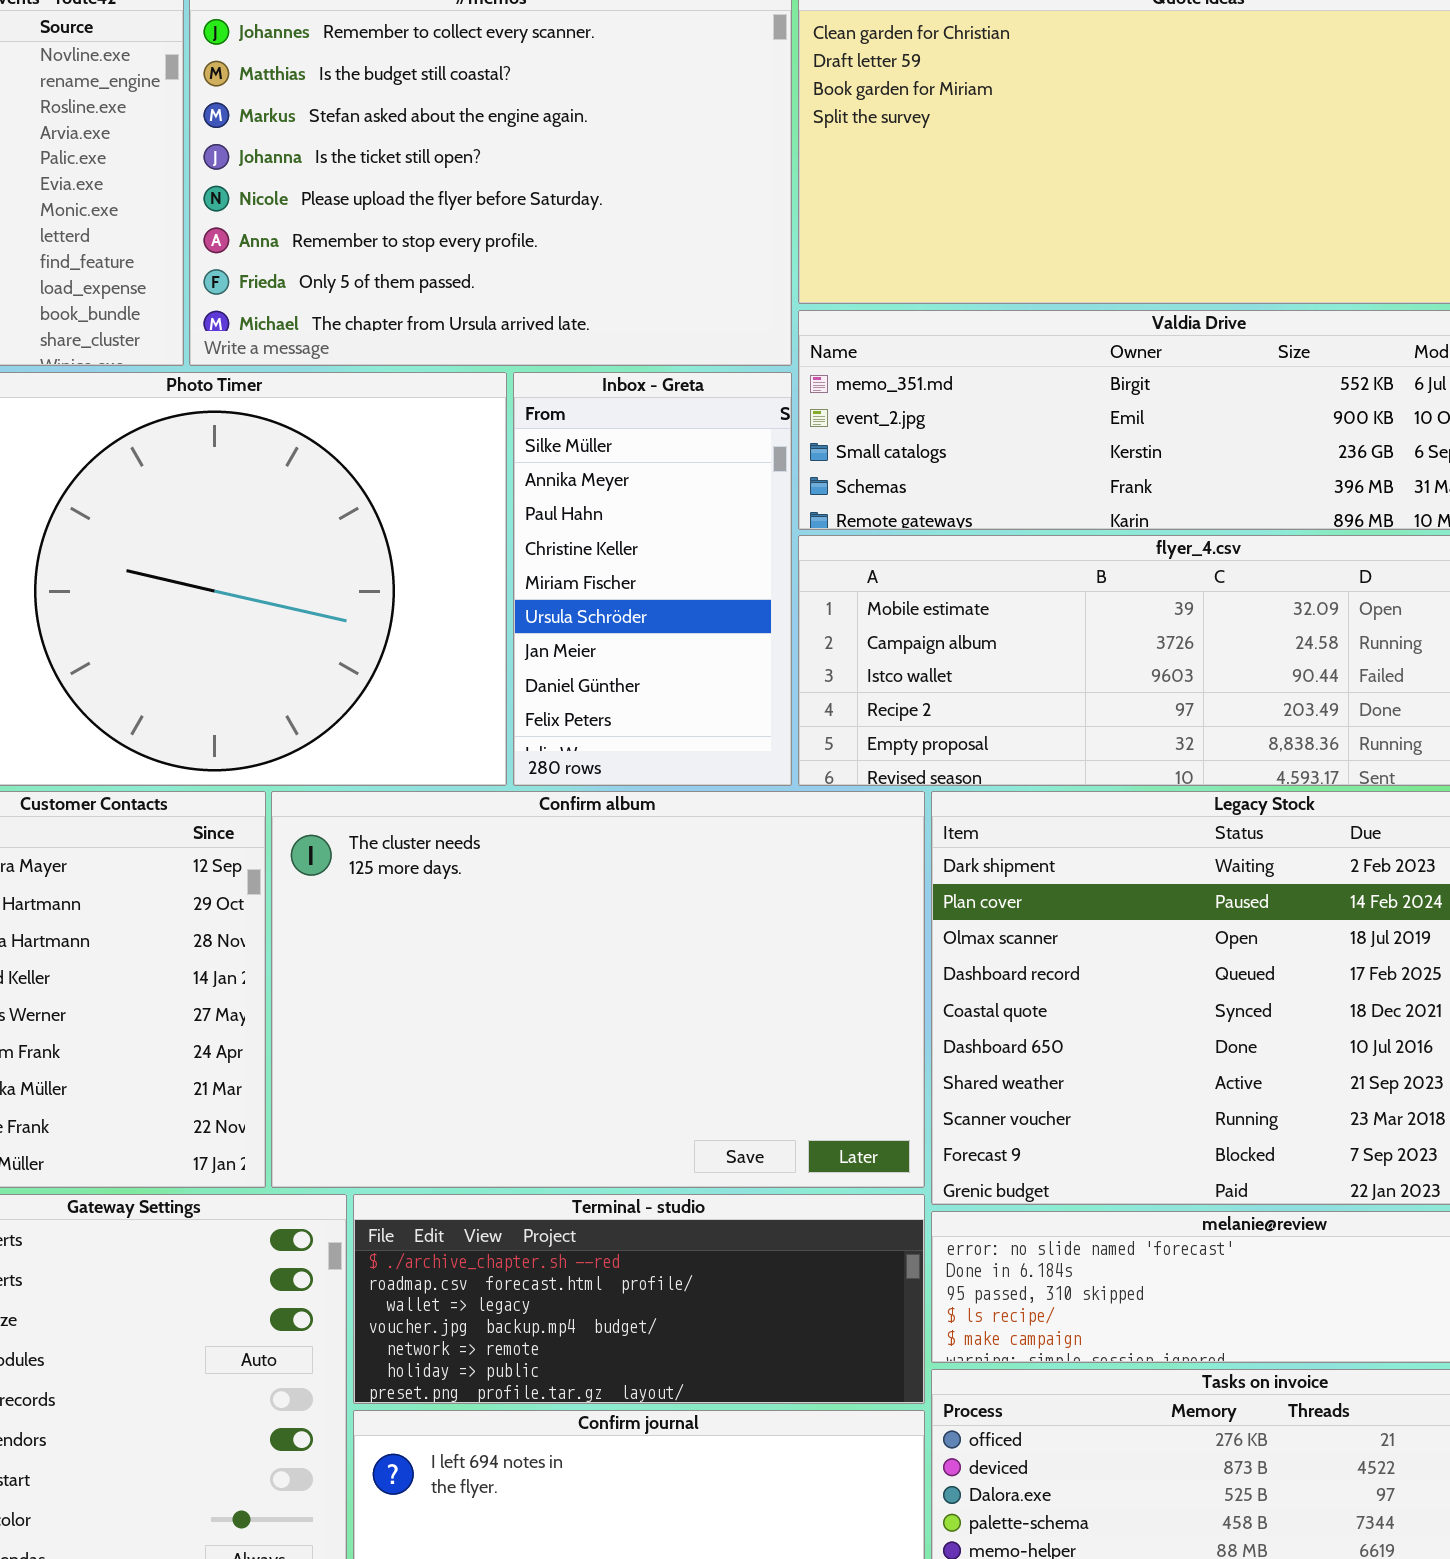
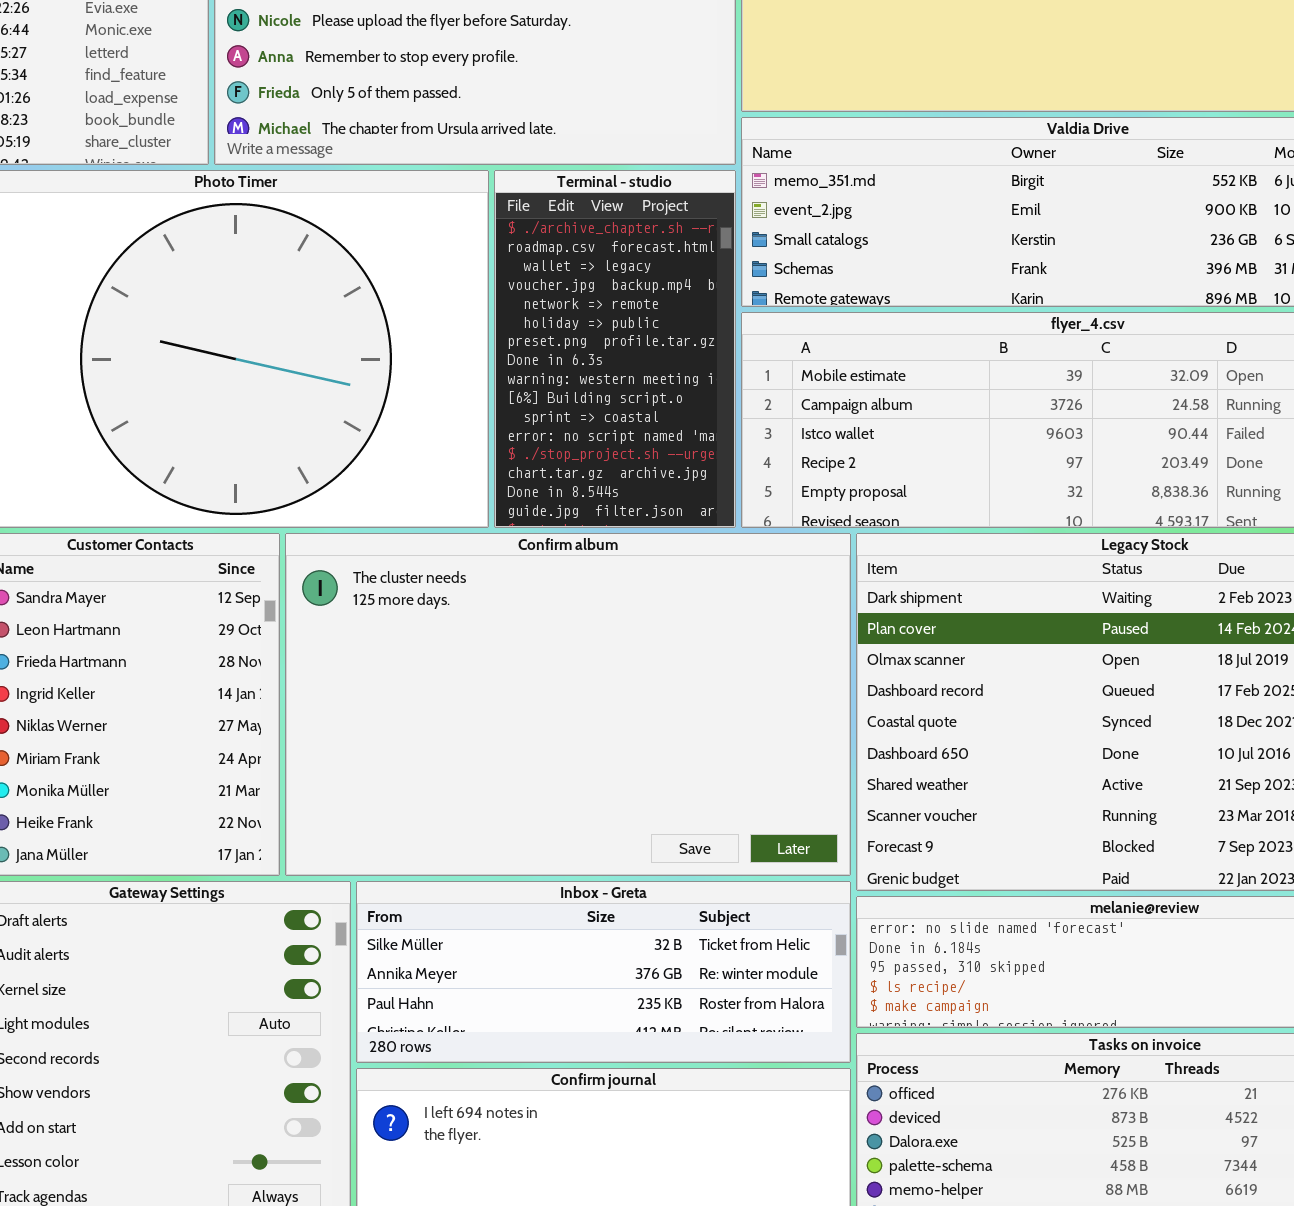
Inbox - Greta: [513,372,792,786] -> [356,881,851,1063], moved, resized
Terminal - studio: [353,1194,925,1404] -> [494,170,736,528], moved, resized

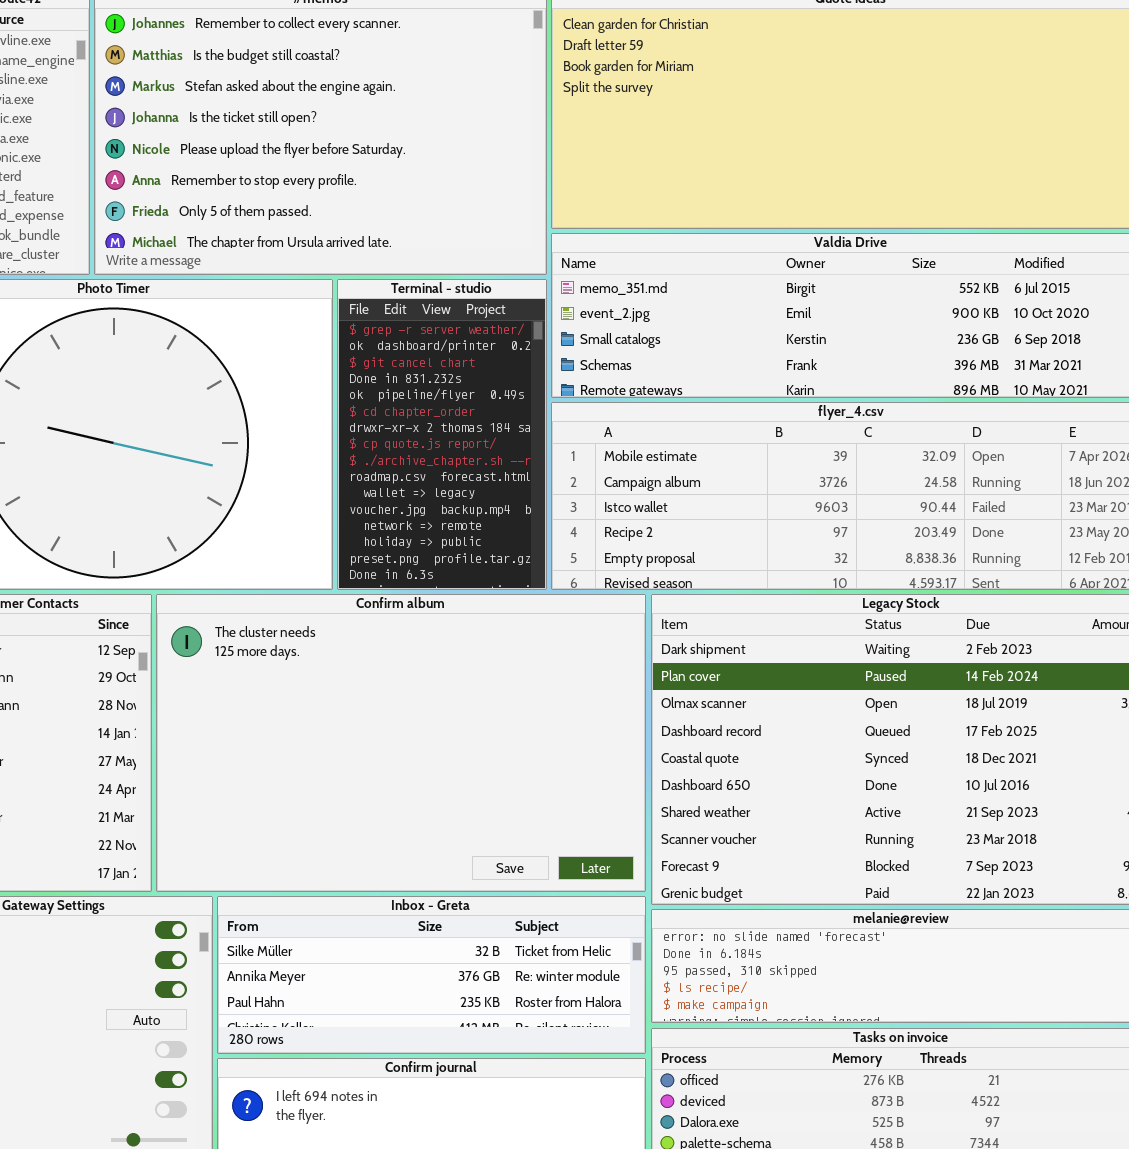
Terminal - studio: [494,170,736,528] -> [337,279,547,590], scrolled up 8 rows

